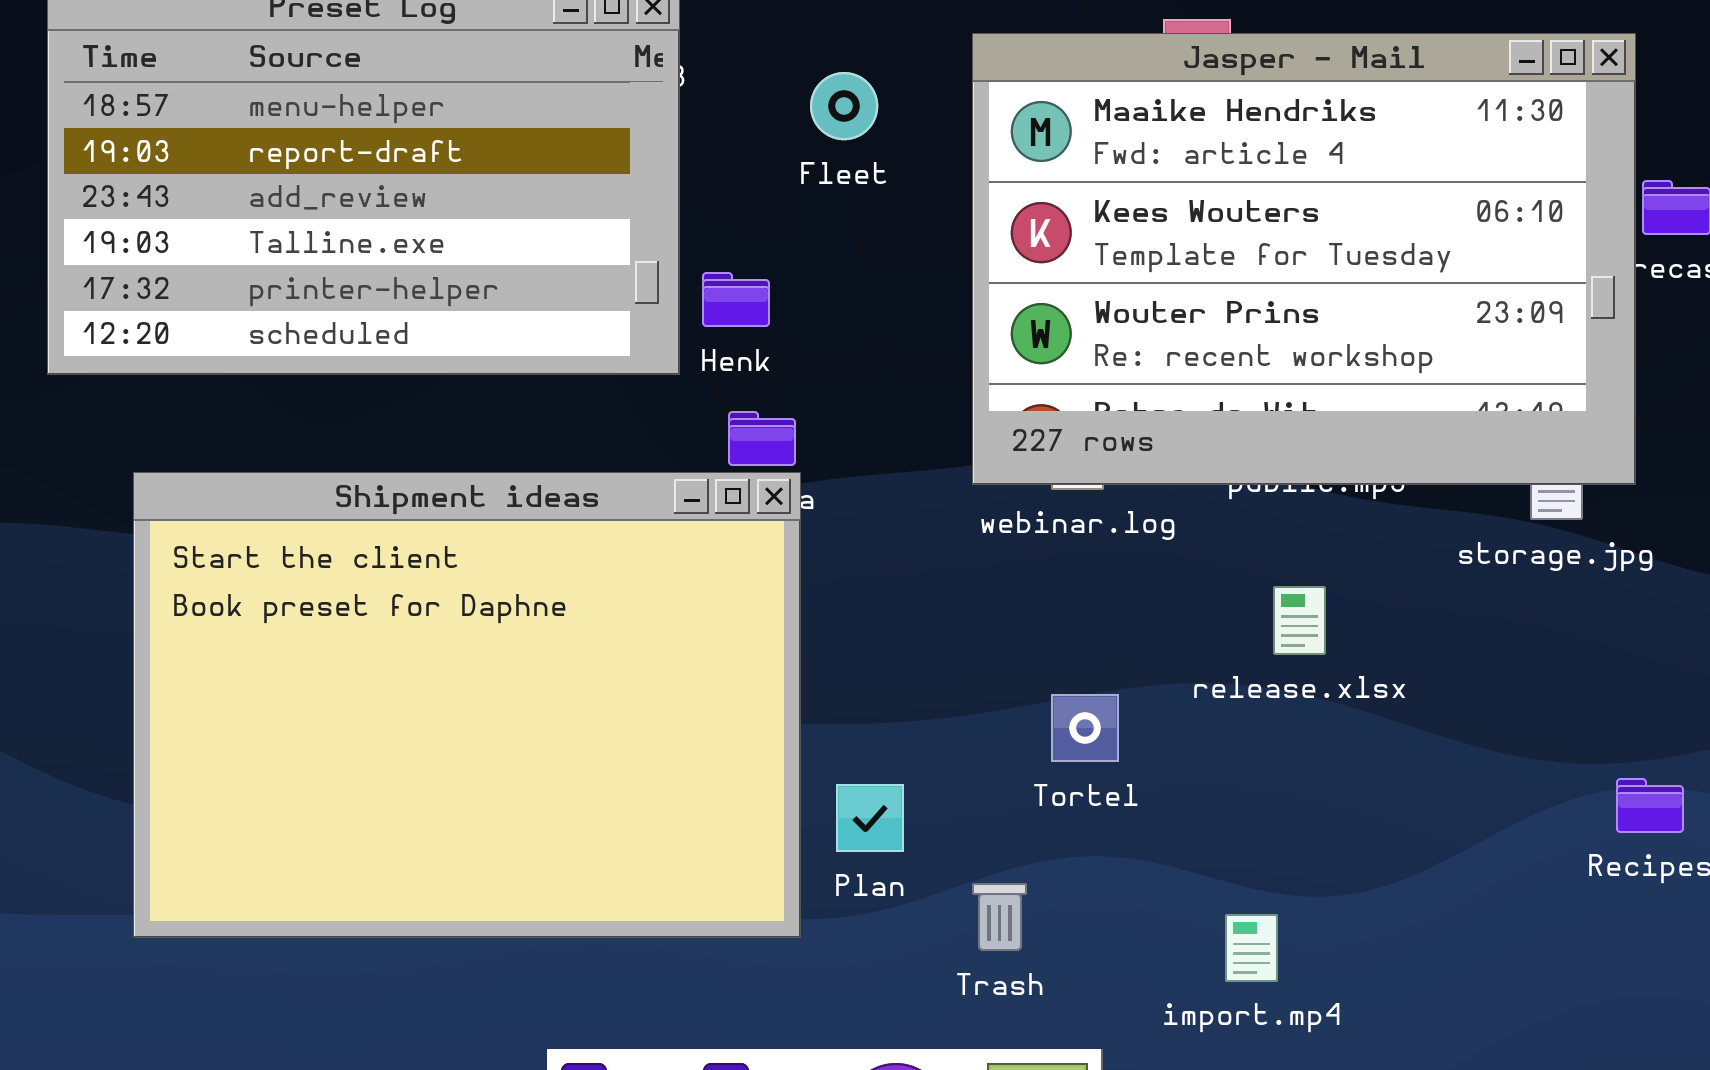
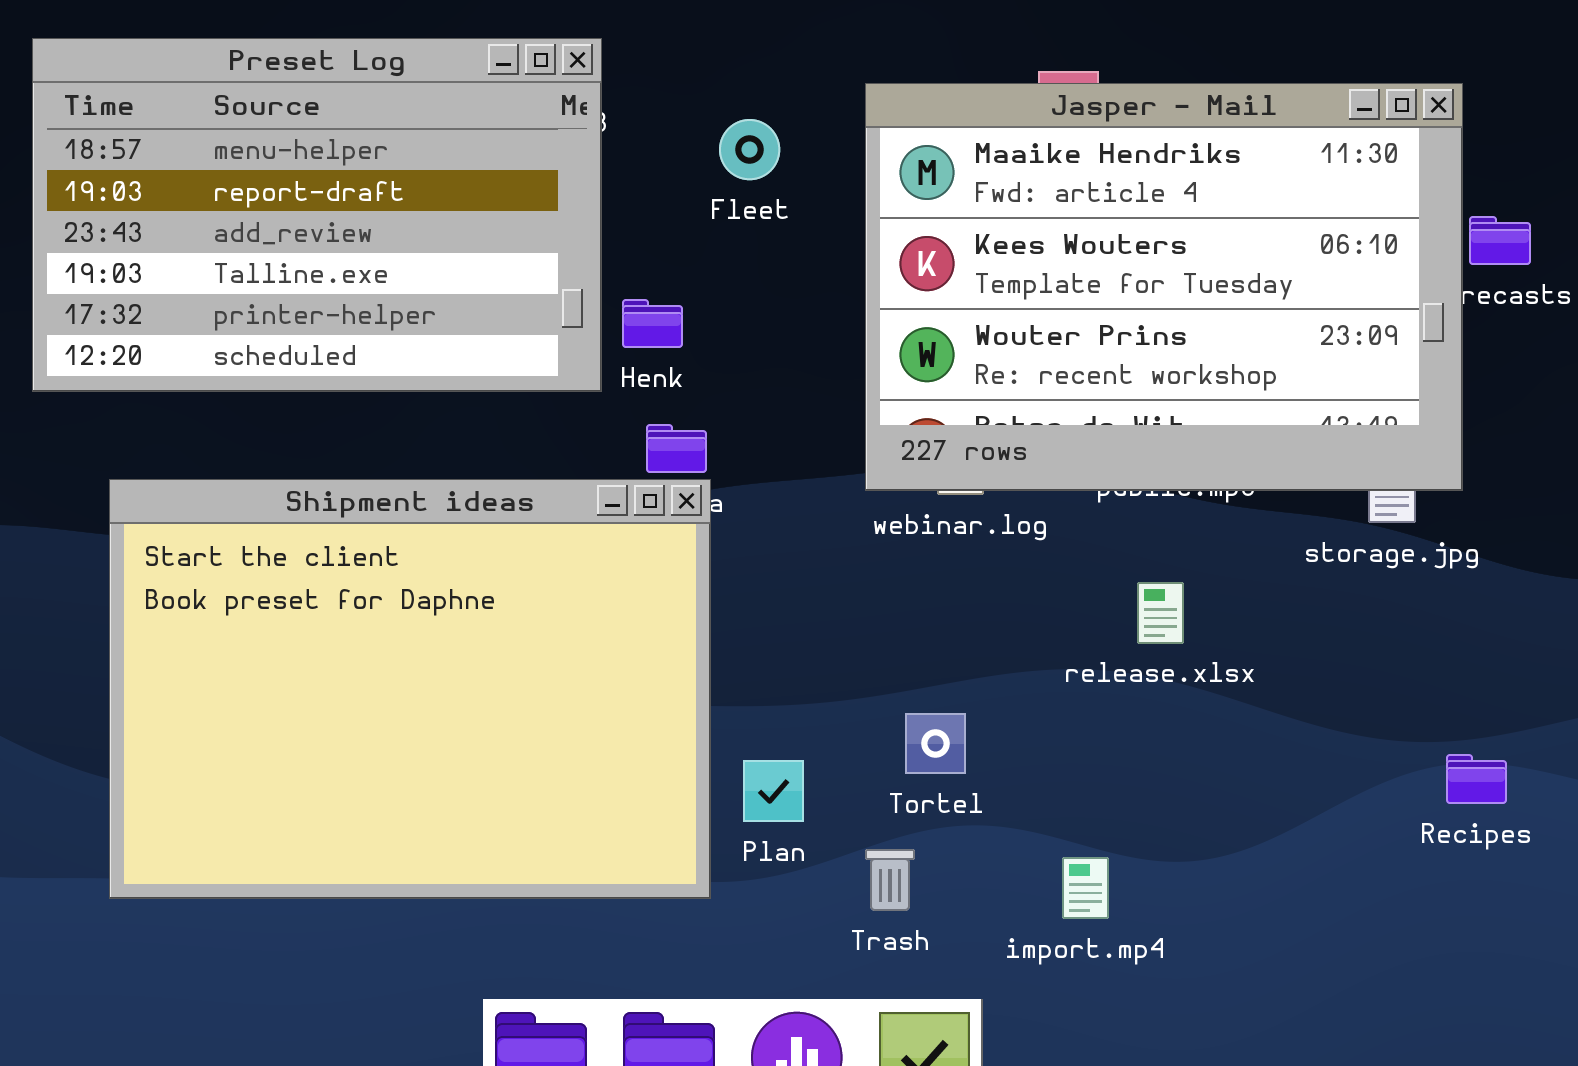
Tortel: [1051,694,1119,762] -> [905,713,966,774], moved
import.mp4: [1225,914,1278,982] -> [1062,857,1109,919], moved

